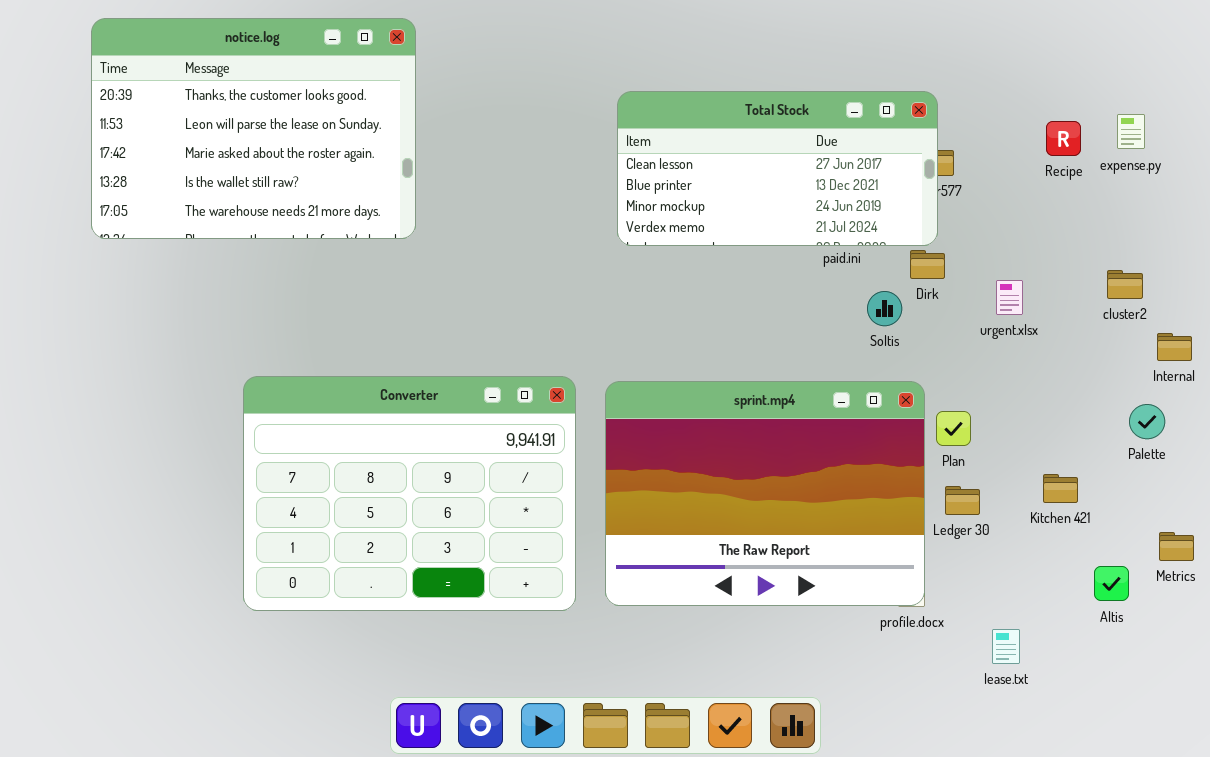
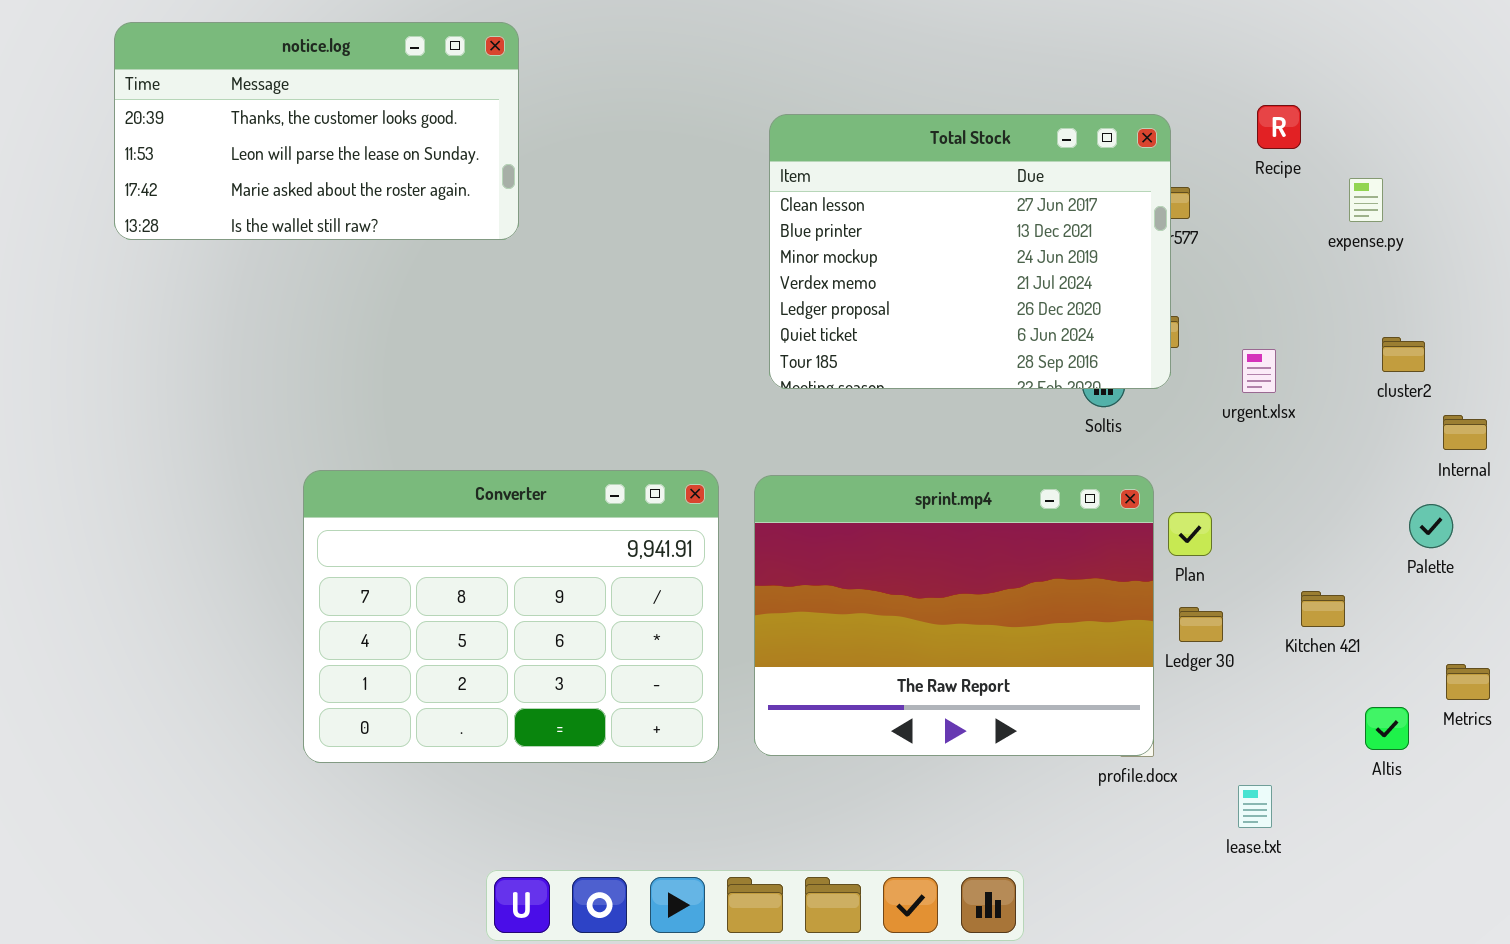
notice.log: [91,18,416,239] -> [114,22,519,240], resized
Total Stock: [617,91,938,246] -> [769,114,1171,389], resized
expense.py: [1117,114,1145,149] -> [1349,178,1383,222], moved
Recipe: [1046,121,1081,156] -> [1257,105,1301,149], moved

